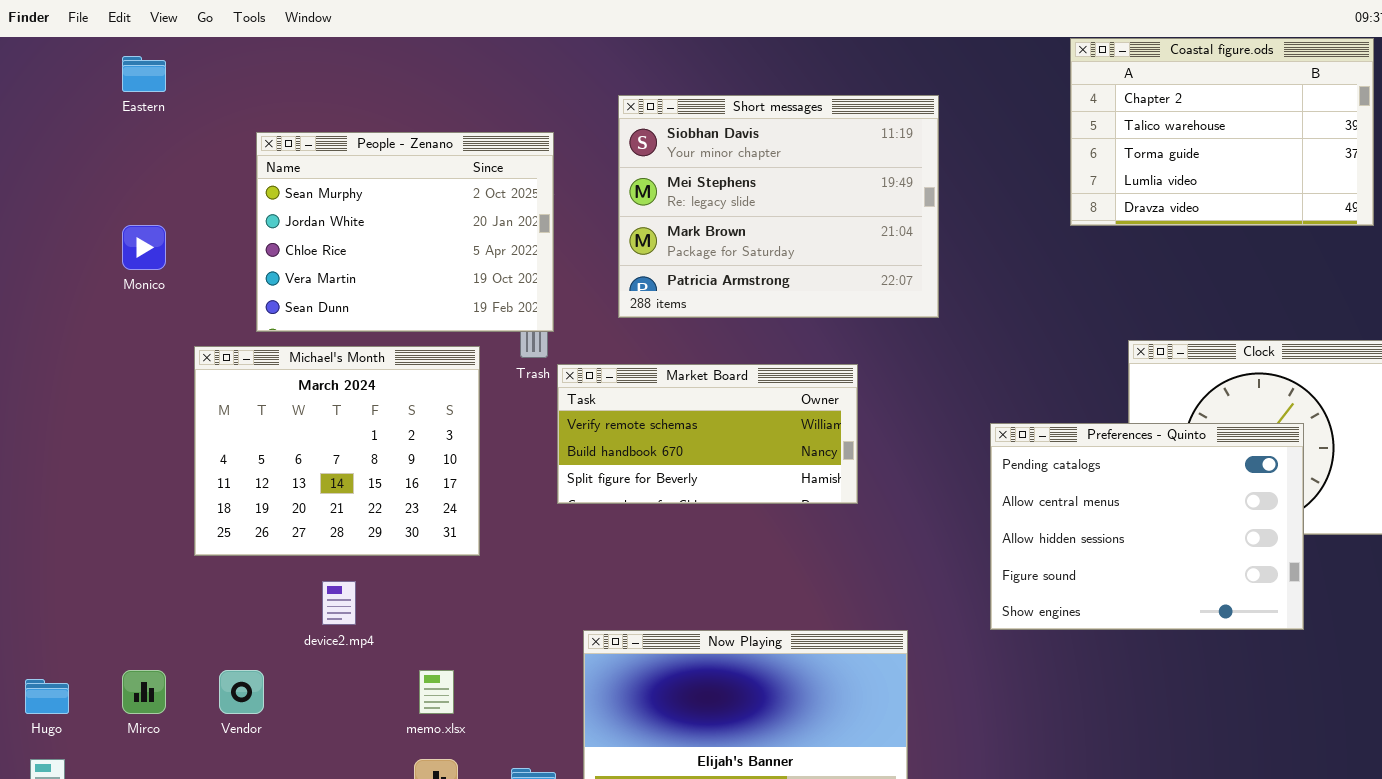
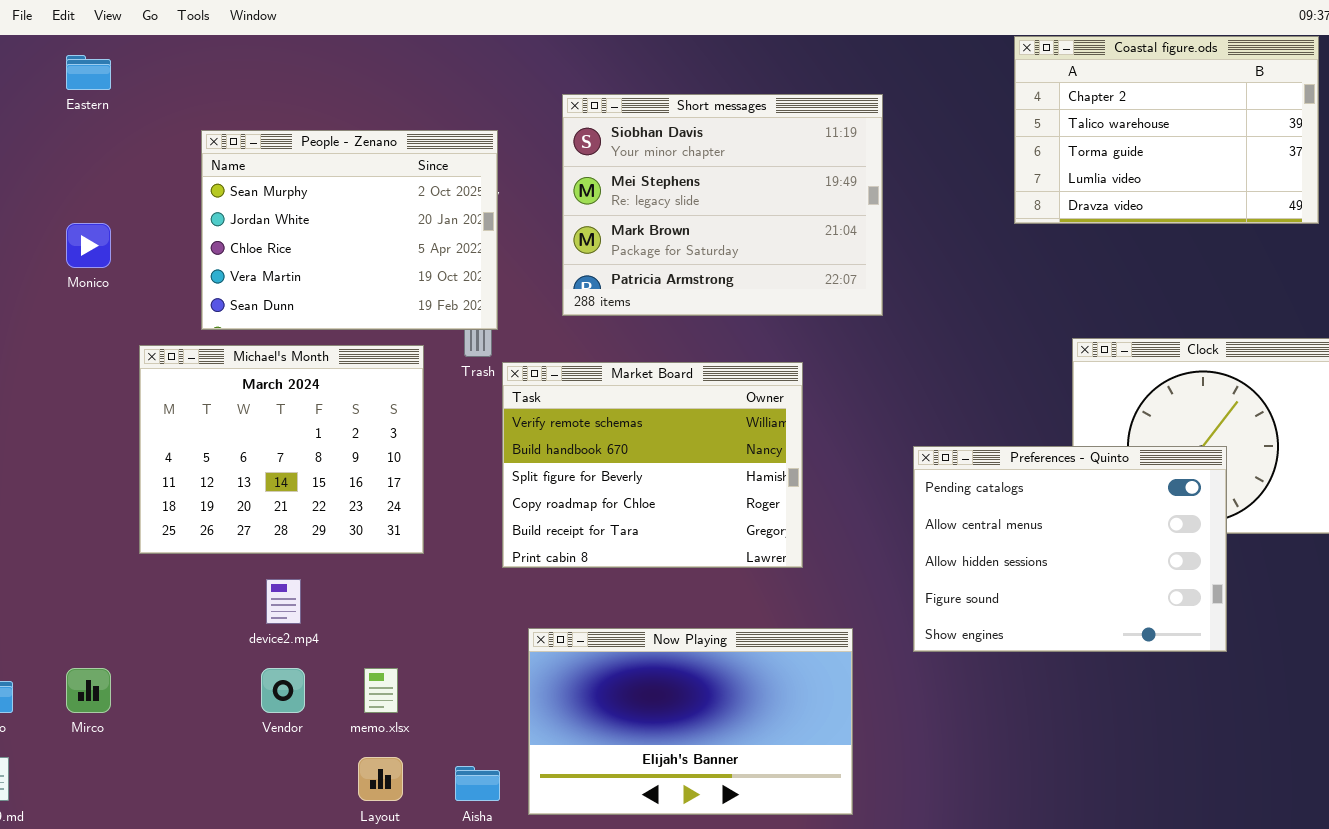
Market Board: [557,364,858,504] -> [502,362,803,568], resized
Preferences - Quinto: [990,423,1304,630] -> [913,446,1227,652], moved
Vendor: [219,670,264,714] -> [261,668,305,713], moved

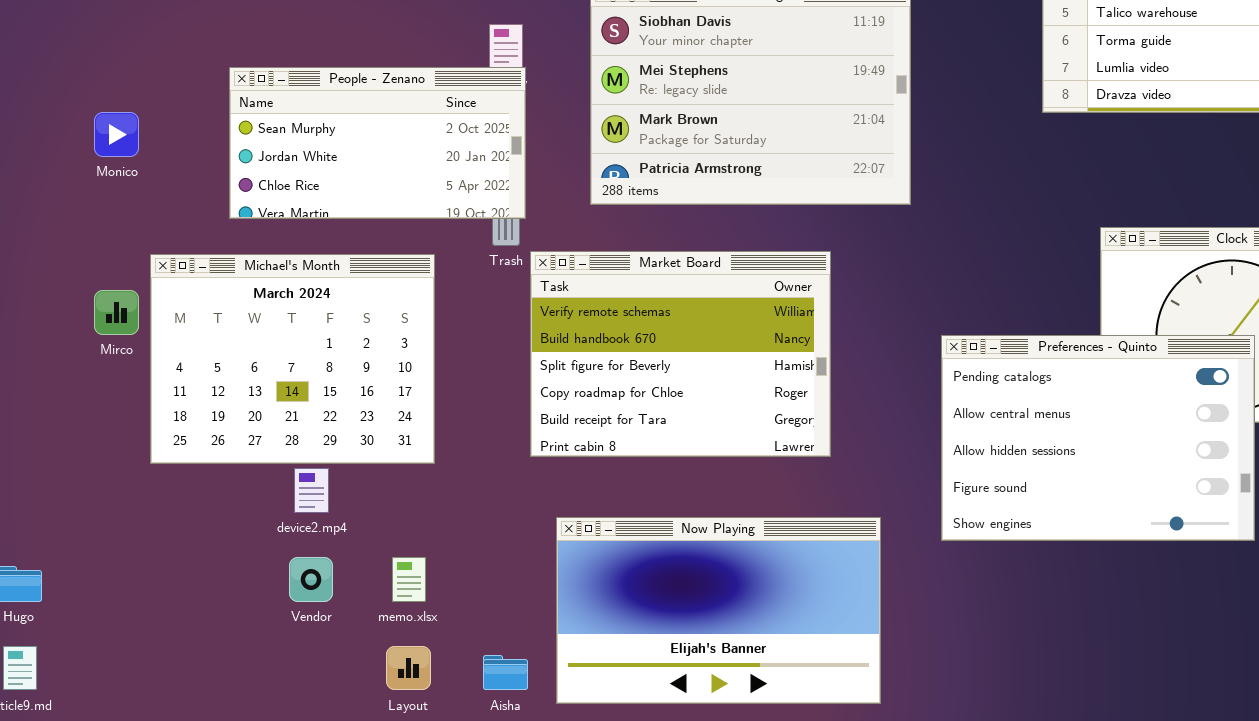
People - Zenano: [201,130,498,330] -> [229,67,526,219], resized
Michael's Month: [139,345,424,554] -> [150,254,435,464], moved
Mirco: [66,668,111,713] -> [94,290,139,335], moved

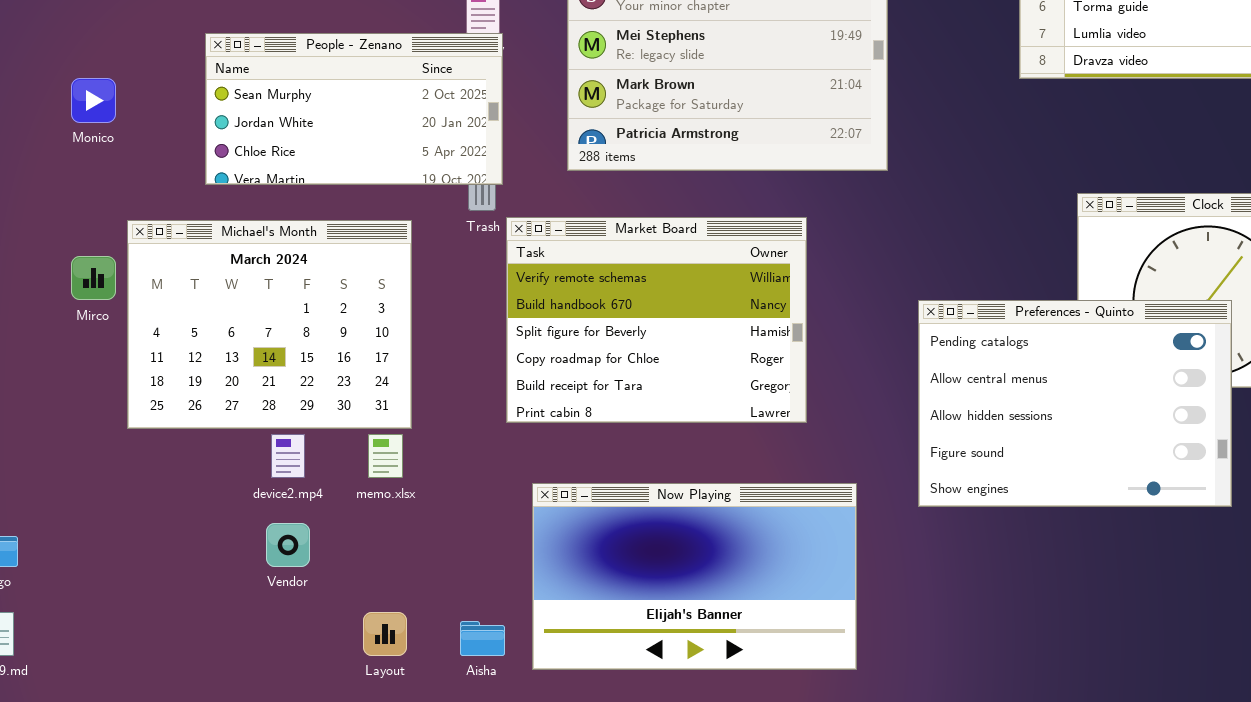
memo.xlsx: [392,557,426,602] -> [368,434,403,478], moved

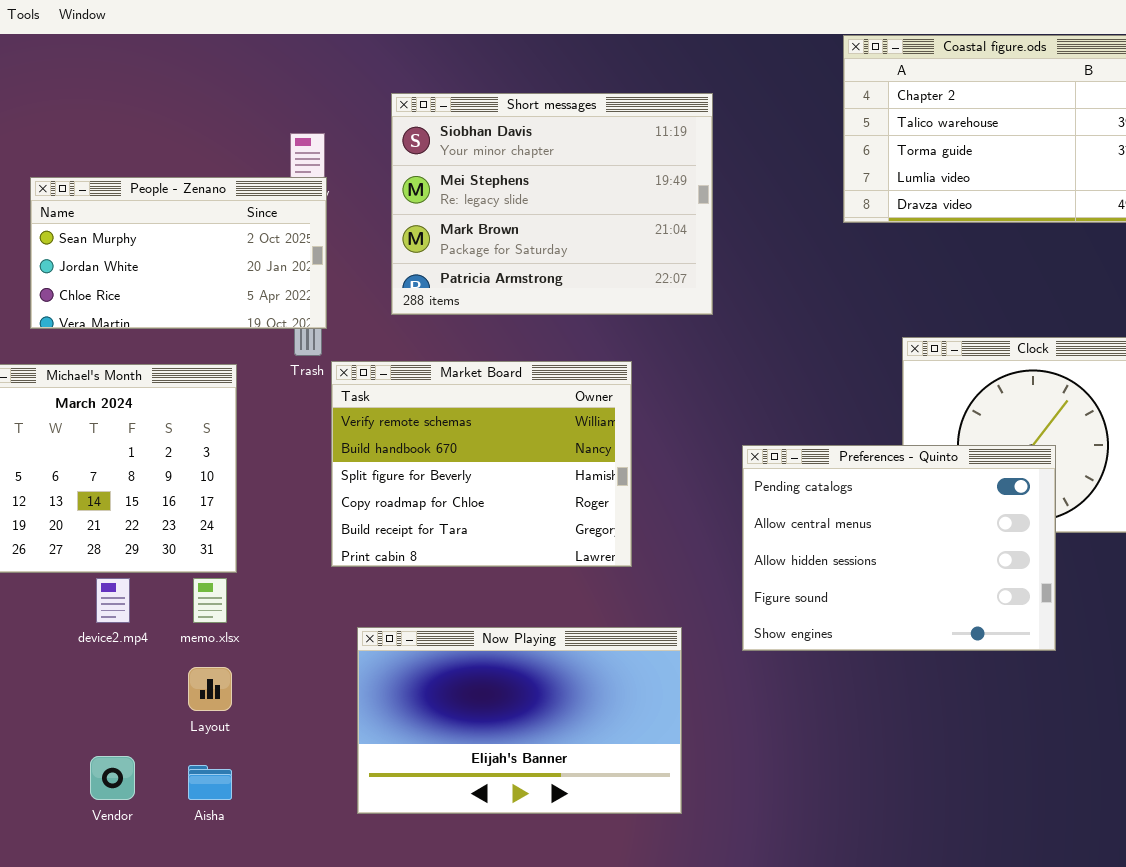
Vendor: [266,523,310,567] -> [90,756,135,800], moved
Layout: [363,612,407,656] -> [188,667,232,711], moved
Aisha: [460,621,505,656] -> [188,765,232,800], moved

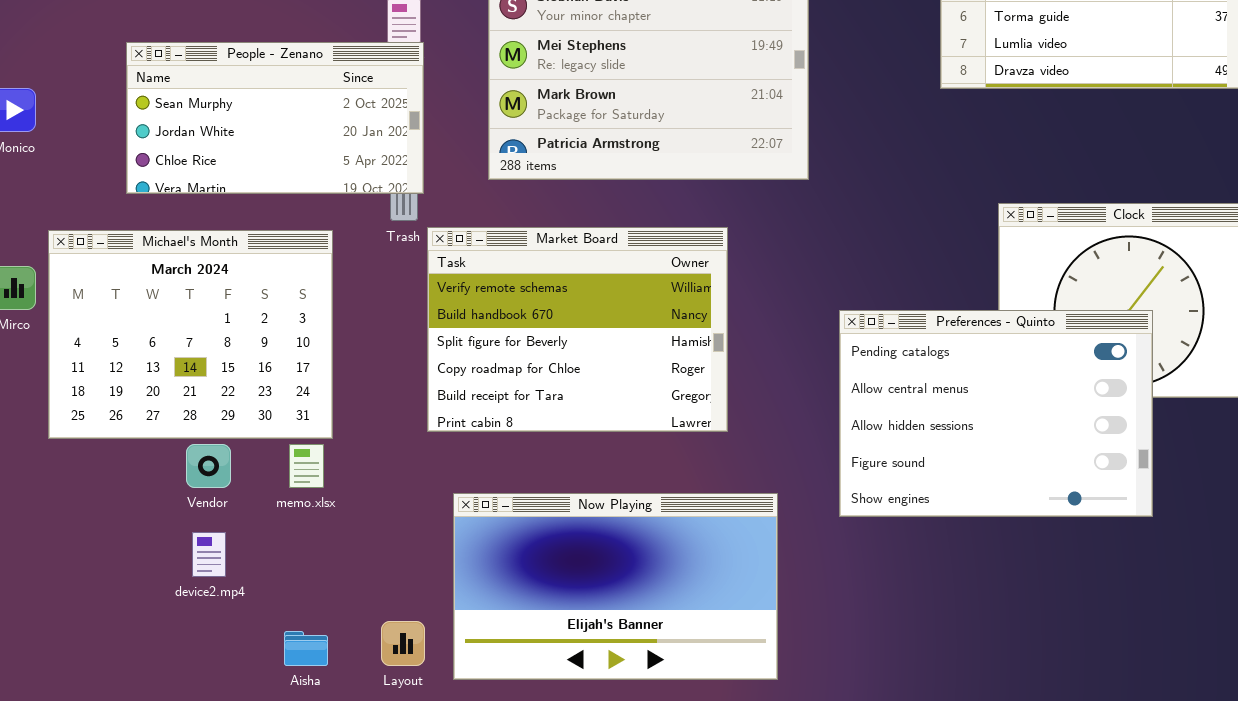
device2.mp4: [96,578,130,623] -> [192,532,226,577], moved
Layout: [188,667,232,711] -> [381,621,425,666], moved
Vendor: [90,756,135,800] -> [186,444,231,488], moved

